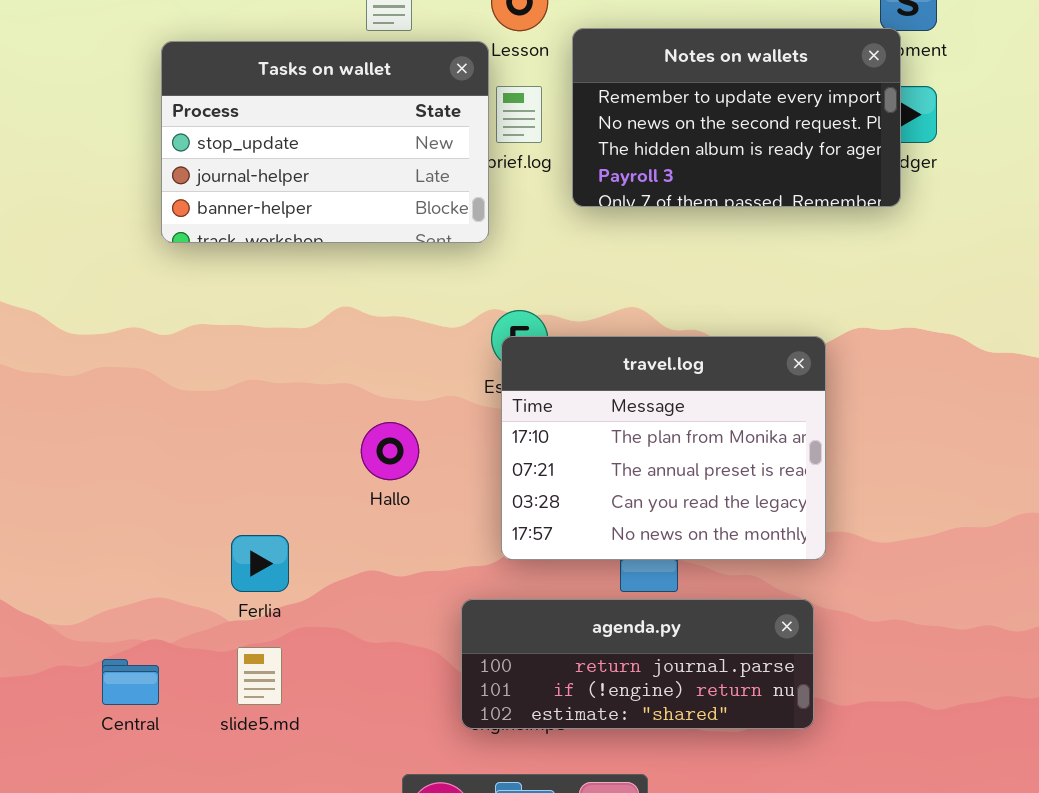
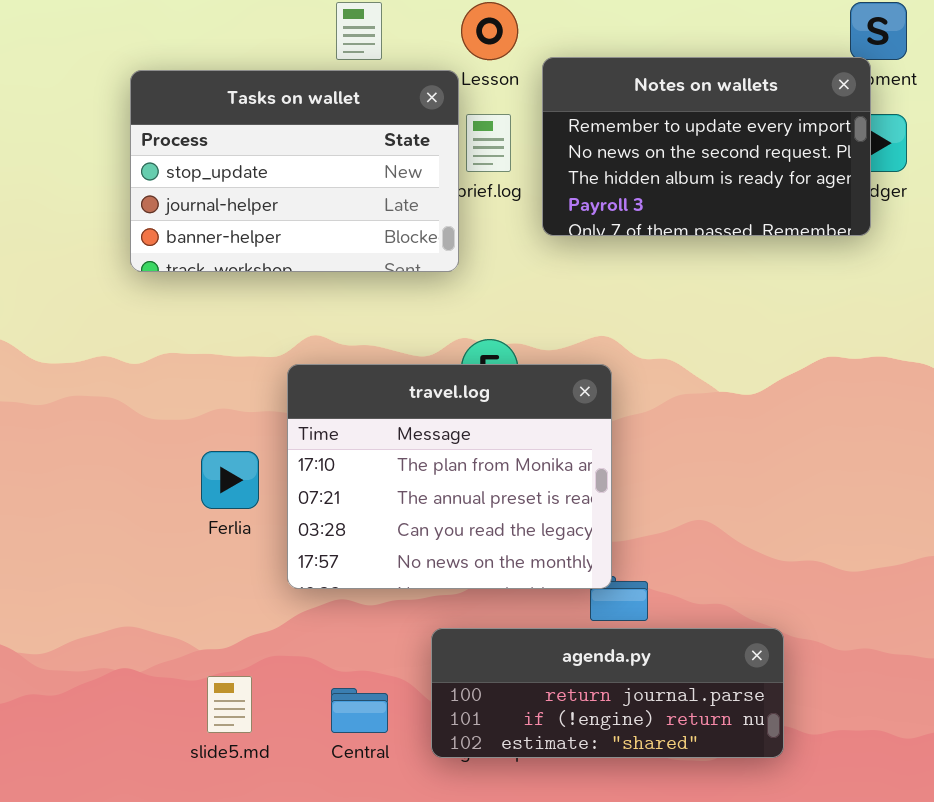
travel.log: [501,336,826,560] -> [287,364,612,589], moved
Ferlia: [231,535,289,592] -> [201,451,259,509], moved
Central: [102,659,159,705] -> [331,688,388,733], moved

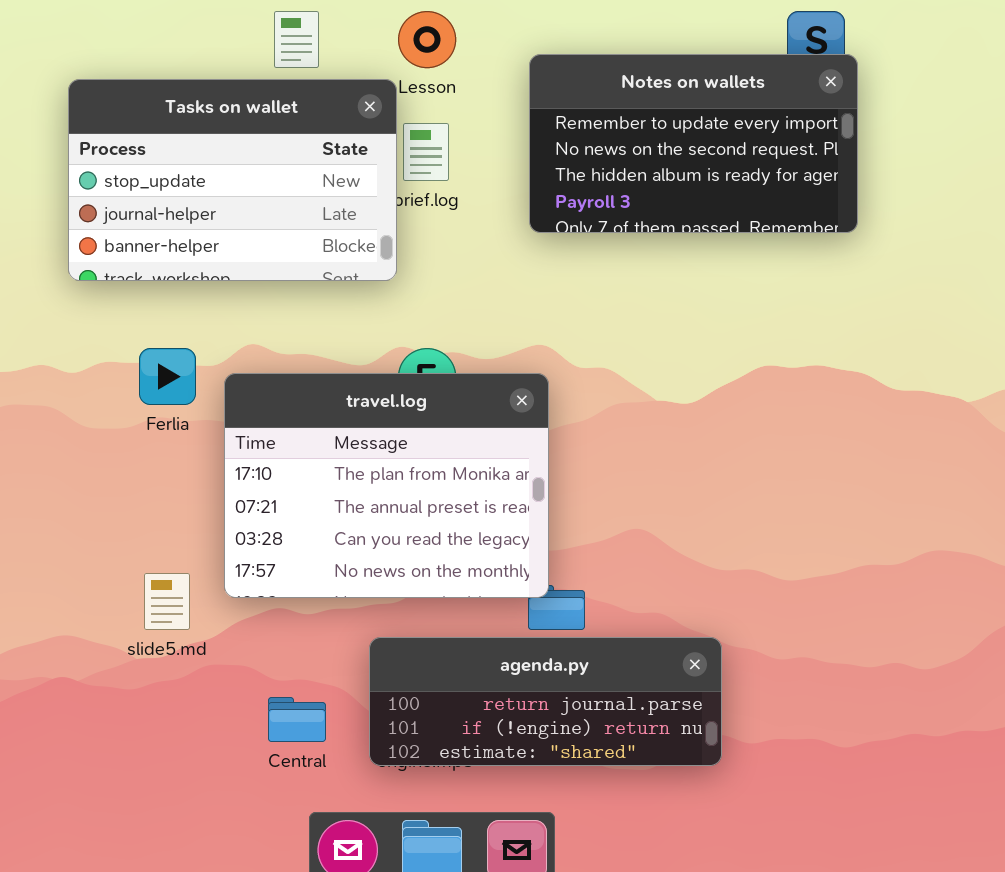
Notes on wallets: [542,57,871,236] -> [529,54,858,233], moved
Ferlia: [201,451,259,509] -> [139,348,196,405], moved
slide5.md: [207,676,252,733] -> [144,573,190,630], moved

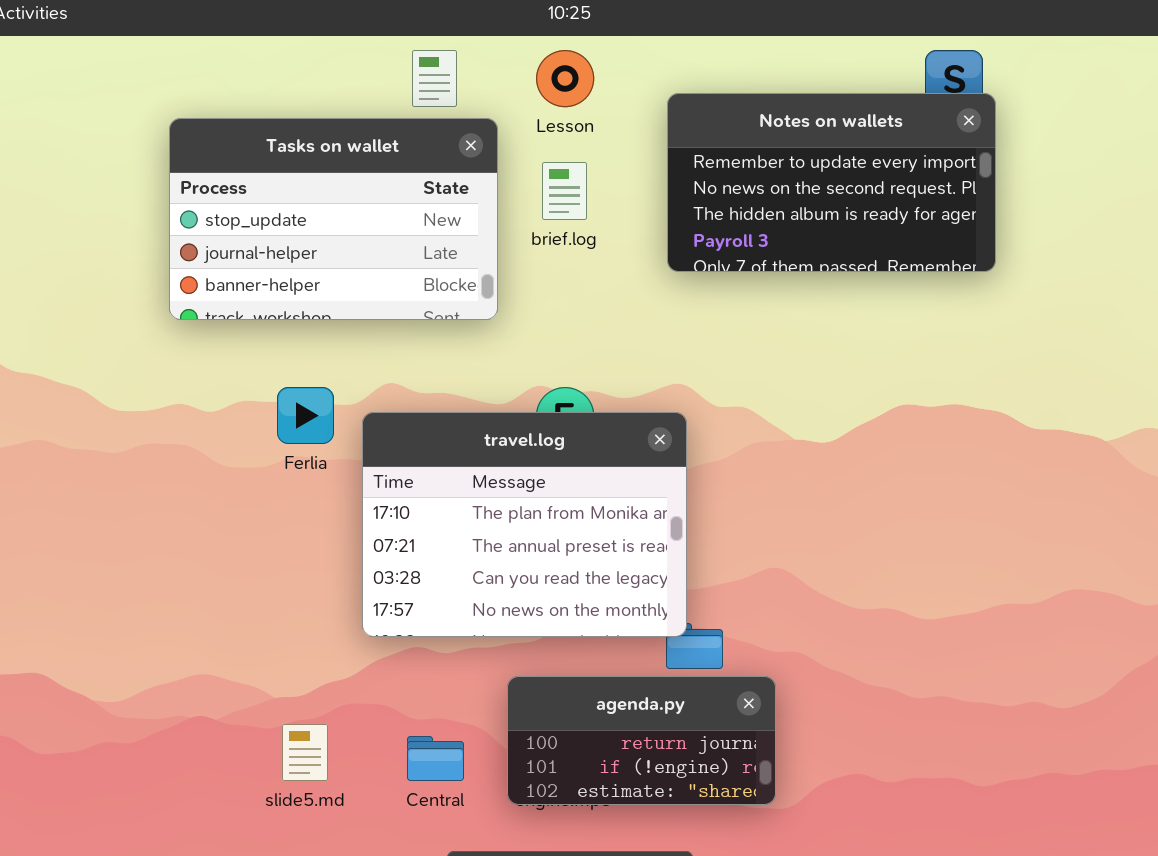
Tasks on wallet: [68,79,397,281] -> [169,118,498,320], moved
slide5.md: [144,573,190,630] -> [282,724,328,781], moved
agenda.py: [369,637,722,766] -> [507,676,776,805], resized

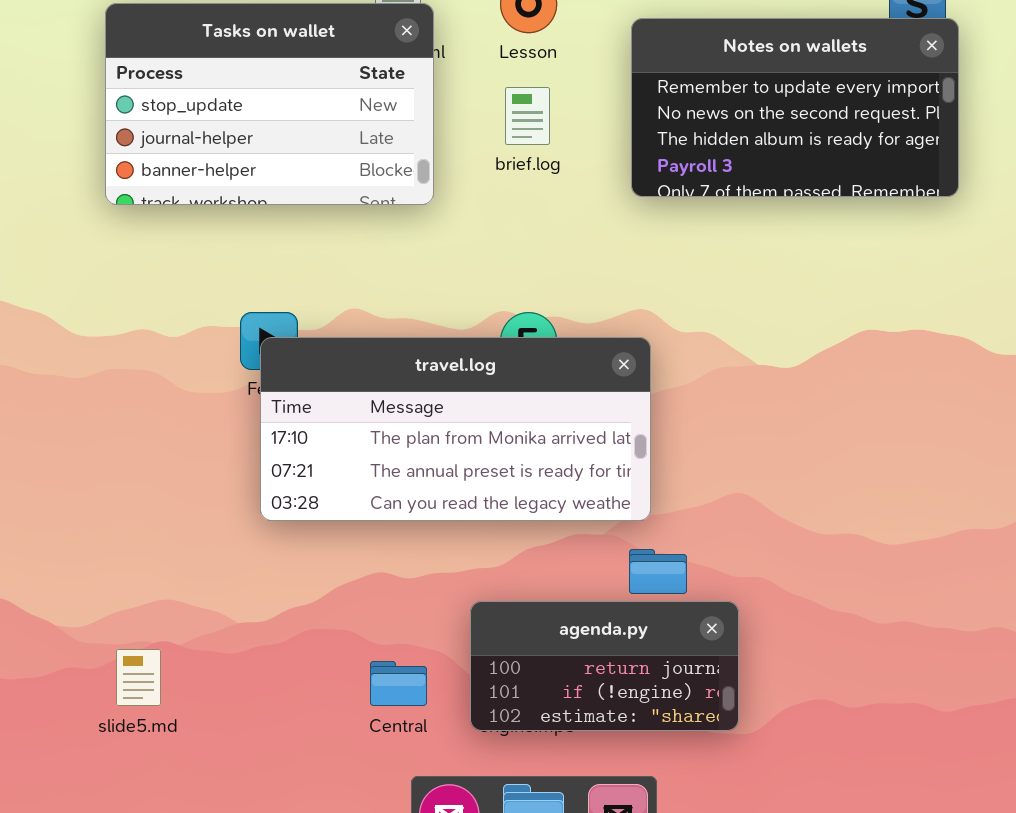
Tasks on wallet: [169,118,498,320] -> [105,3,434,205], moved
travel.log: [362,412,687,637] -> [260,337,651,521], resized
slide5.md: [282,724,328,781] -> [116,649,161,706], moved

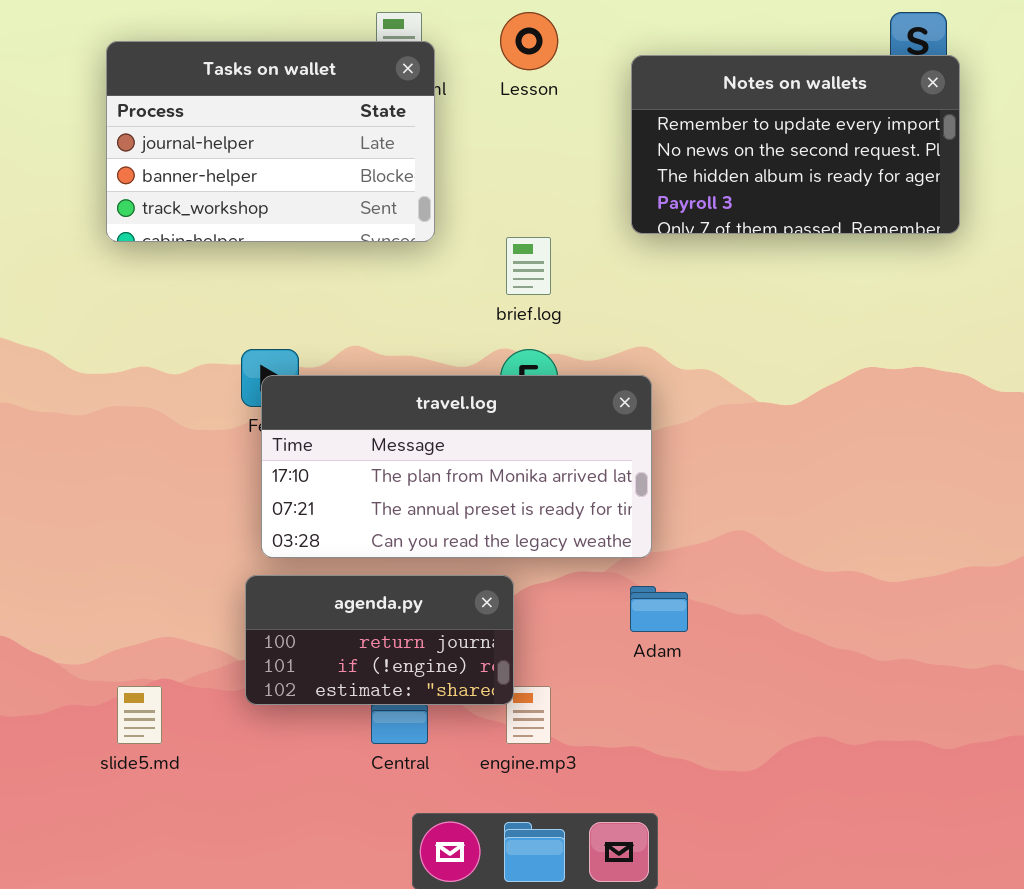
Tasks on wallet: [105,3,434,205] -> [106,41,435,242], scrolled down 1 row
brief.log: [505,87,550,145] -> [506,237,551,295], moved
agenda.py: [470,601,739,731] -> [245,575,514,705], moved

